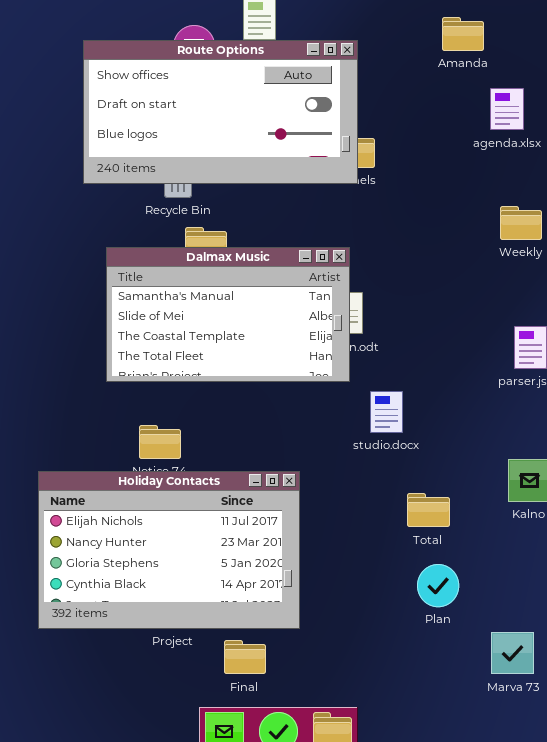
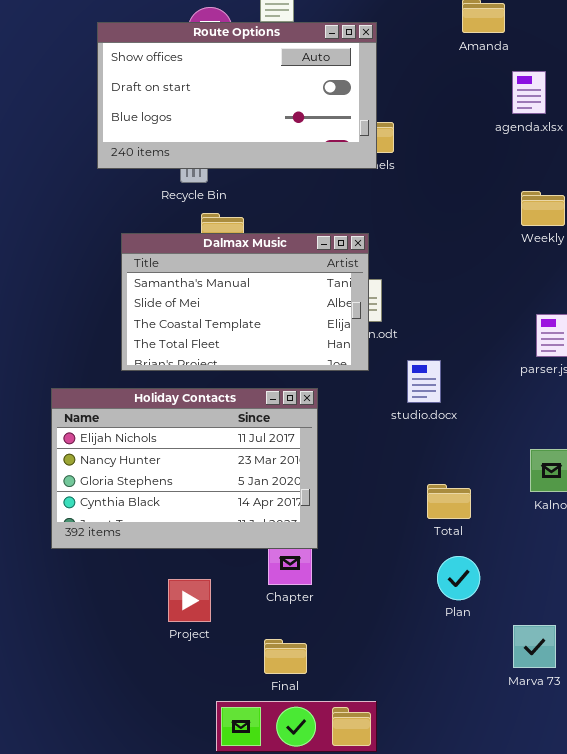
studio.docx: [370,391,403,433] -> [407,360,441,403], moved
Holiday Contacts: [38,471,300,629] -> [51,388,318,549], moved
Final: [224,640,266,674] -> [264,639,307,674], moved

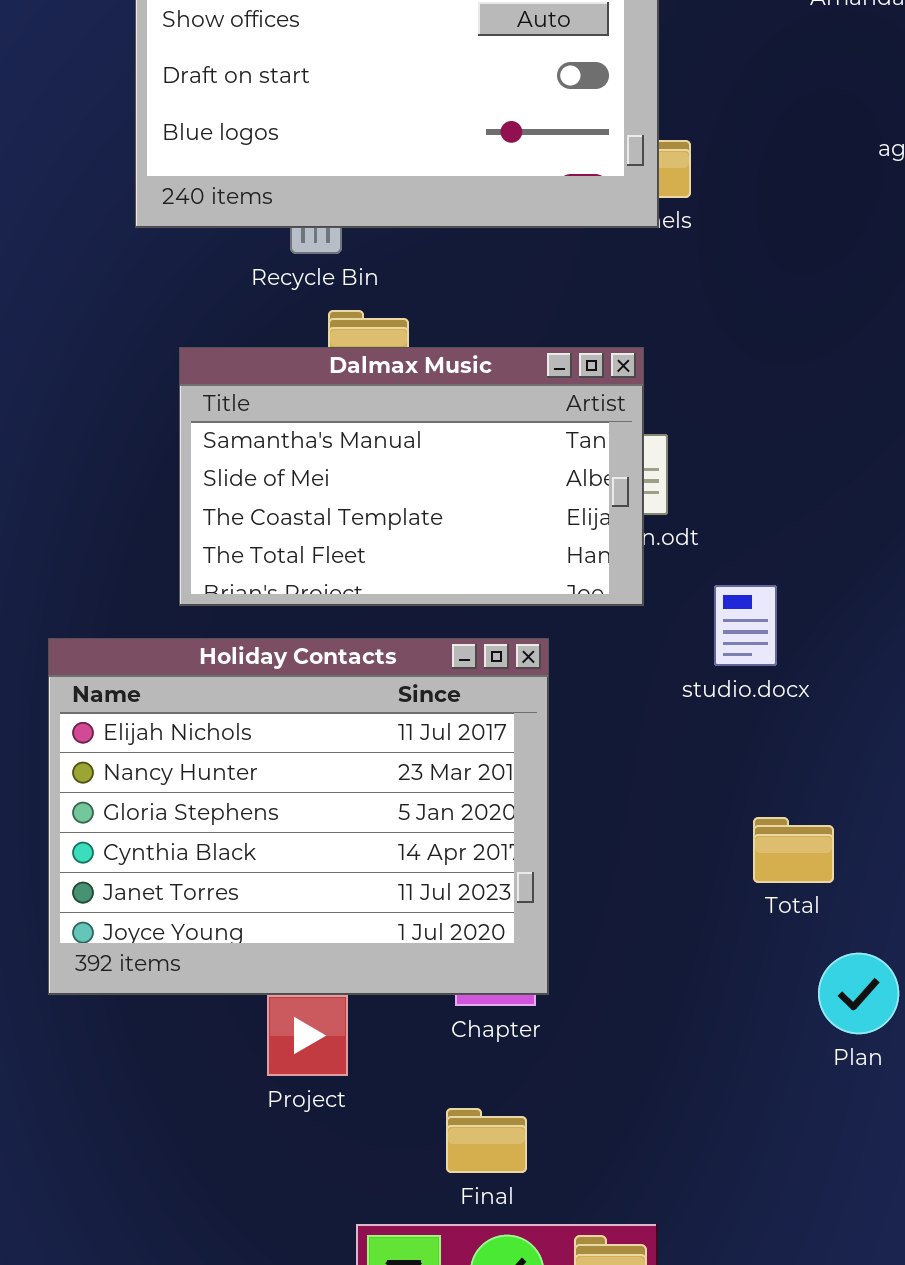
Holiday Contacts: [51,388,318,549] -> [48,638,549,995], resized
Plan: [437,556,480,600] -> [818,953,899,1034], moved

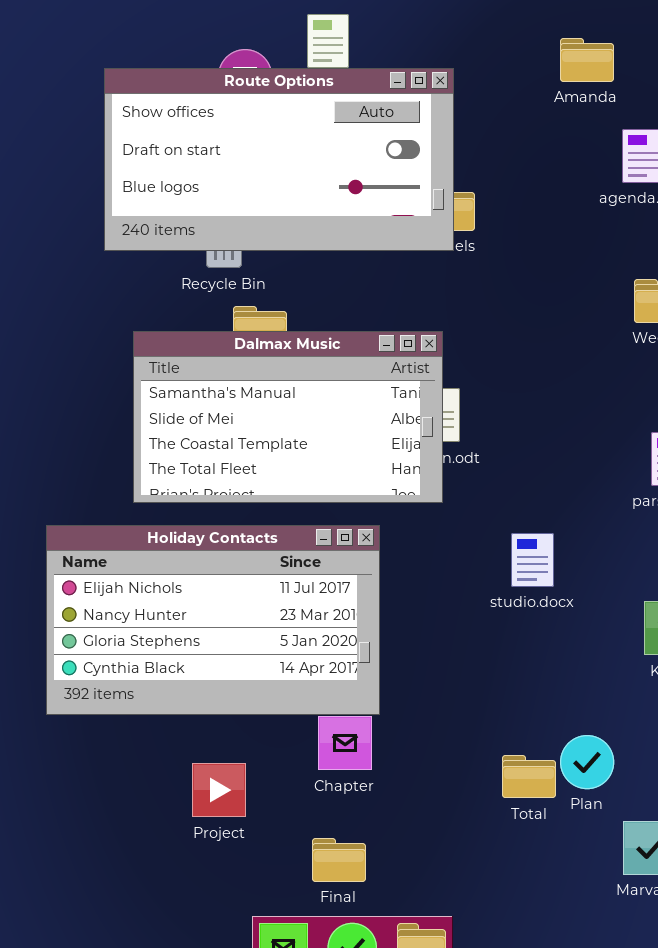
studio.docx: [714,585,777,666] -> [511,533,554,587], moved
Holiday Contacts: [48,638,549,995] -> [46,525,380,715], resized
Total: [753,817,834,883] -> [502,755,556,798], moved

